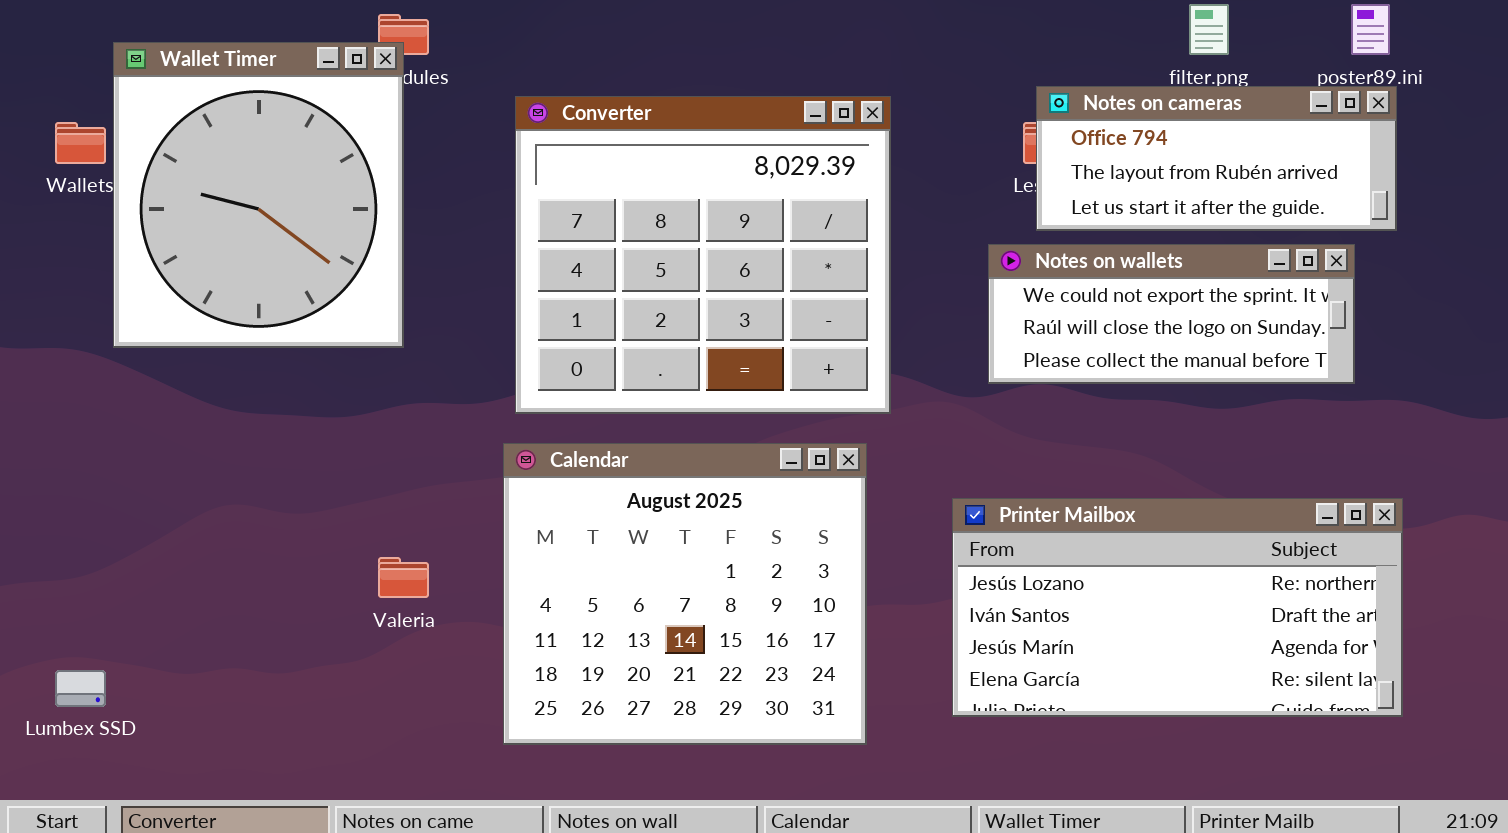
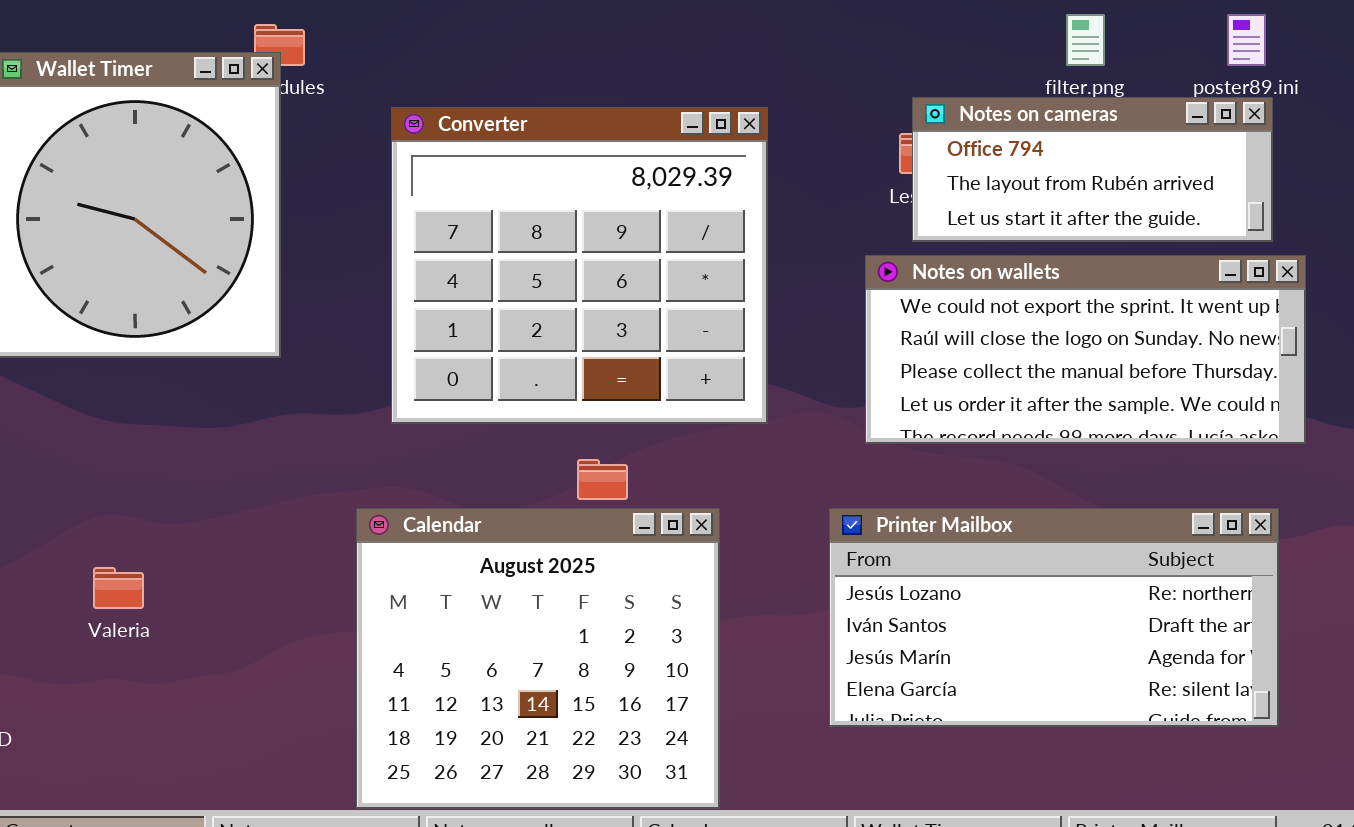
Notes on wallets: [988,244,1355,384] -> [865,255,1306,444], resized
Calendar: [503,443,867,745] -> [356,508,720,809], moved
Valeria: [378,557,429,598] -> [93,567,144,609], moved

